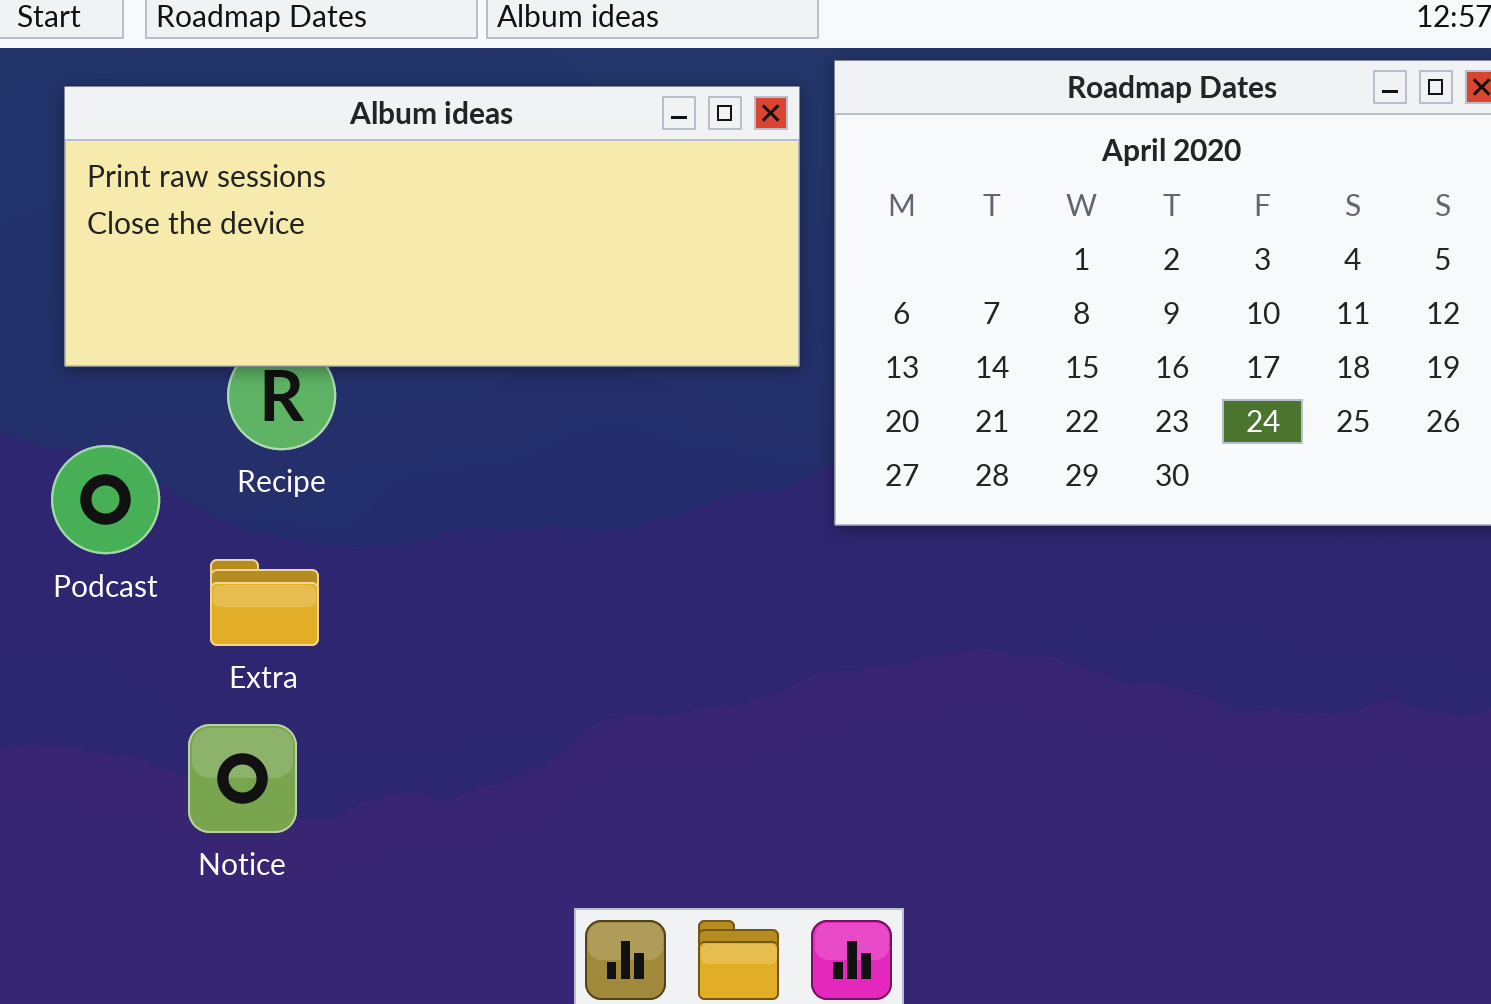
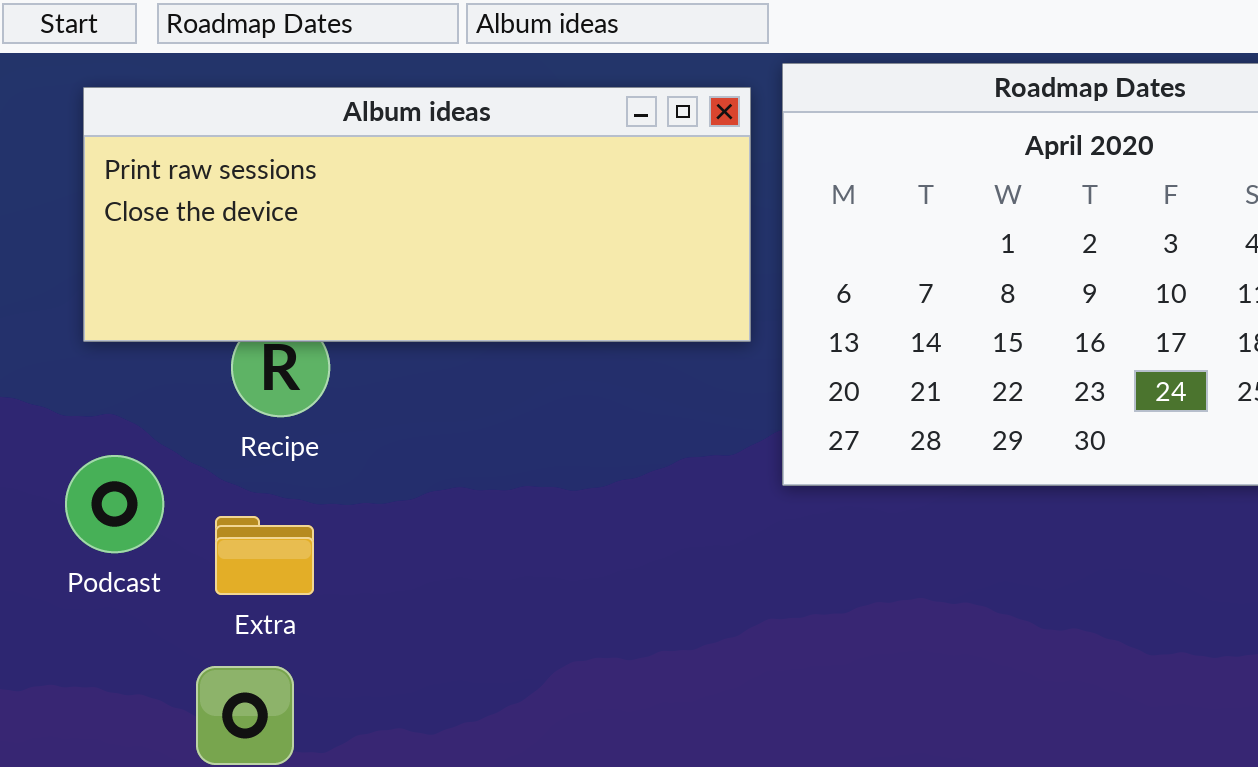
Podcast: [51,445,160,554] -> [65,455,164,553], moved

